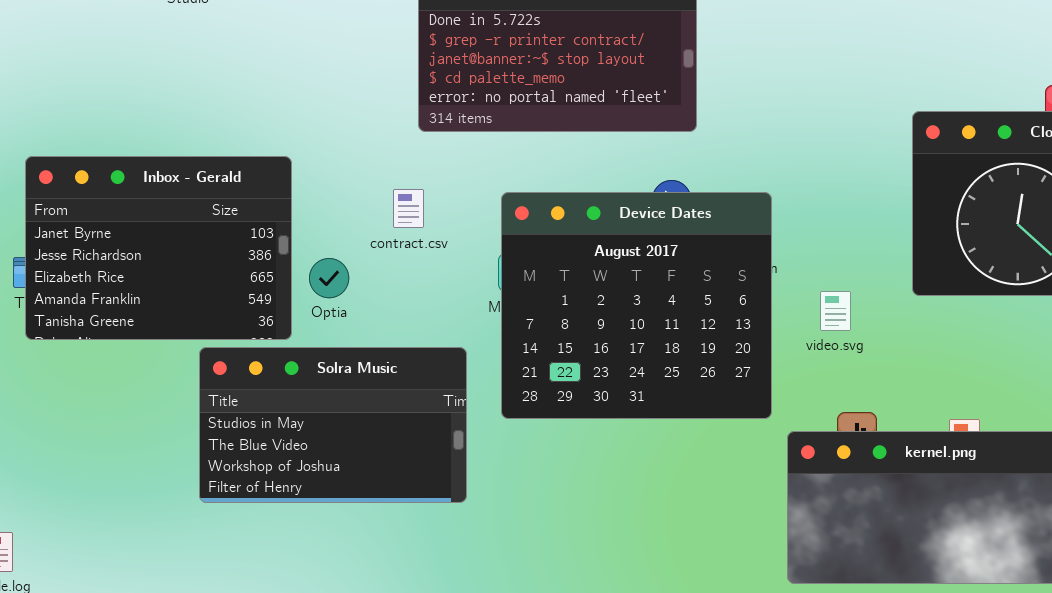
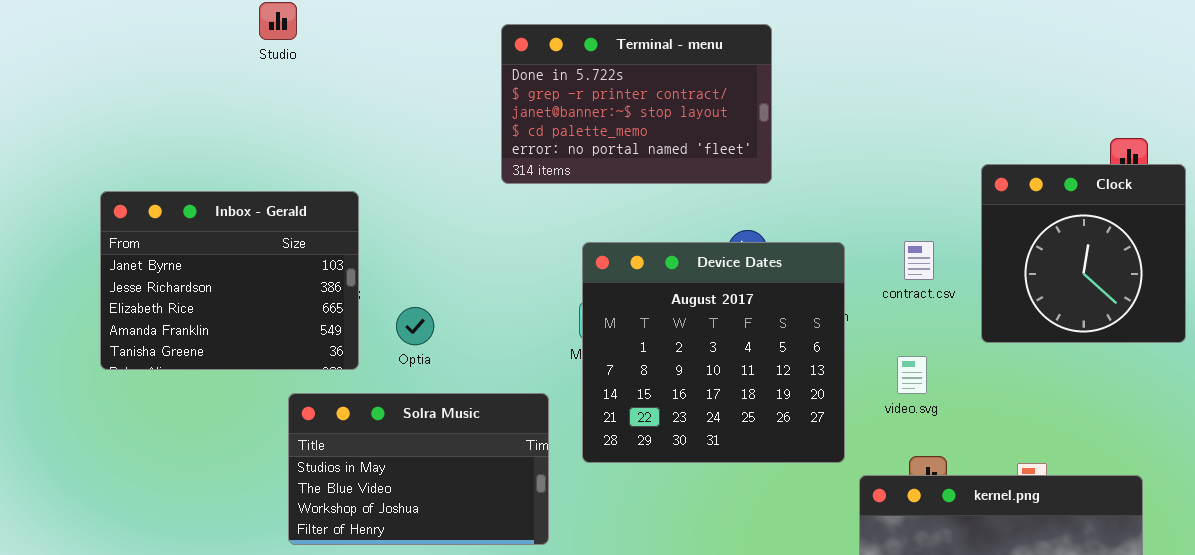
Inbox - Gerald: [25,156,292,340] -> [100,191,359,370], moved
contract.csv: [393,189,424,228] -> [904,241,934,280], moved
video.svg: [820,291,851,331] -> [897,356,927,394], moved

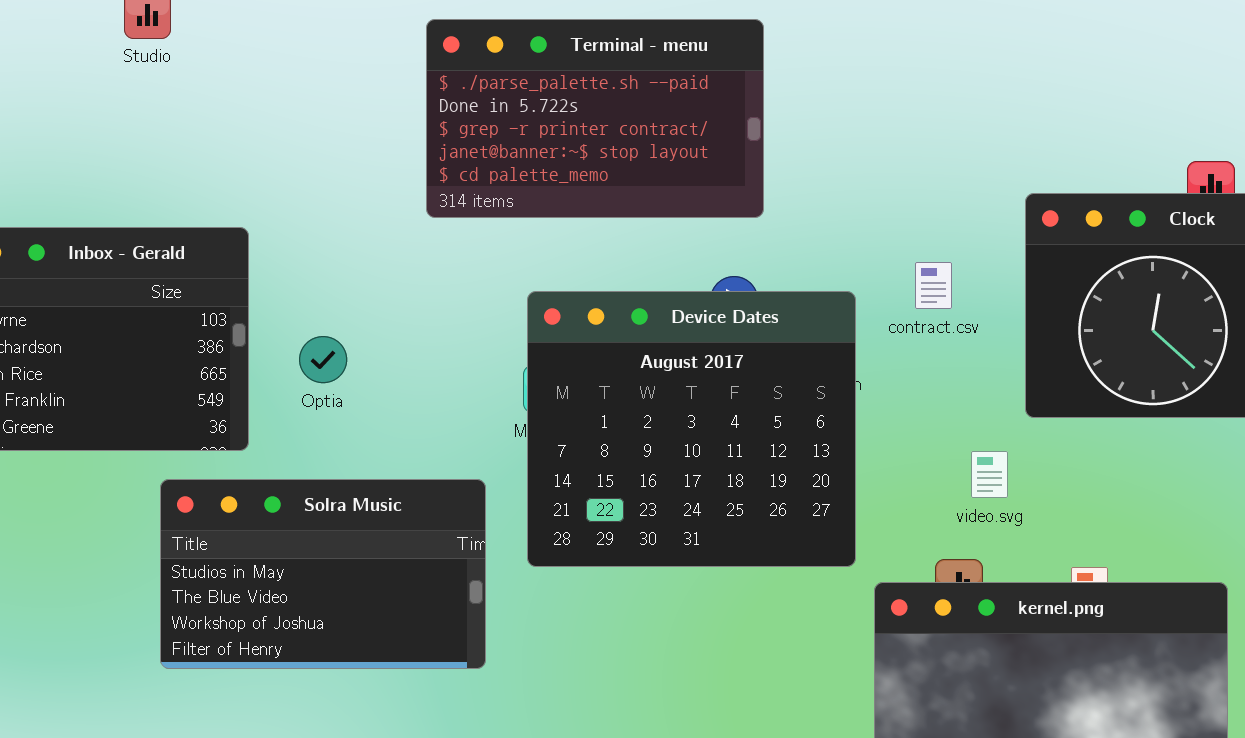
Terminal - menu: [501,24,772,184] -> [426,19,764,218], scrolled up 1 row
contract.csv: [904,241,934,280] -> [915,262,952,309], moved
Optia: [396,307,434,345] -> [299,336,347,383], moved
video.svg: [897,356,927,394] -> [971,451,1008,498], moved

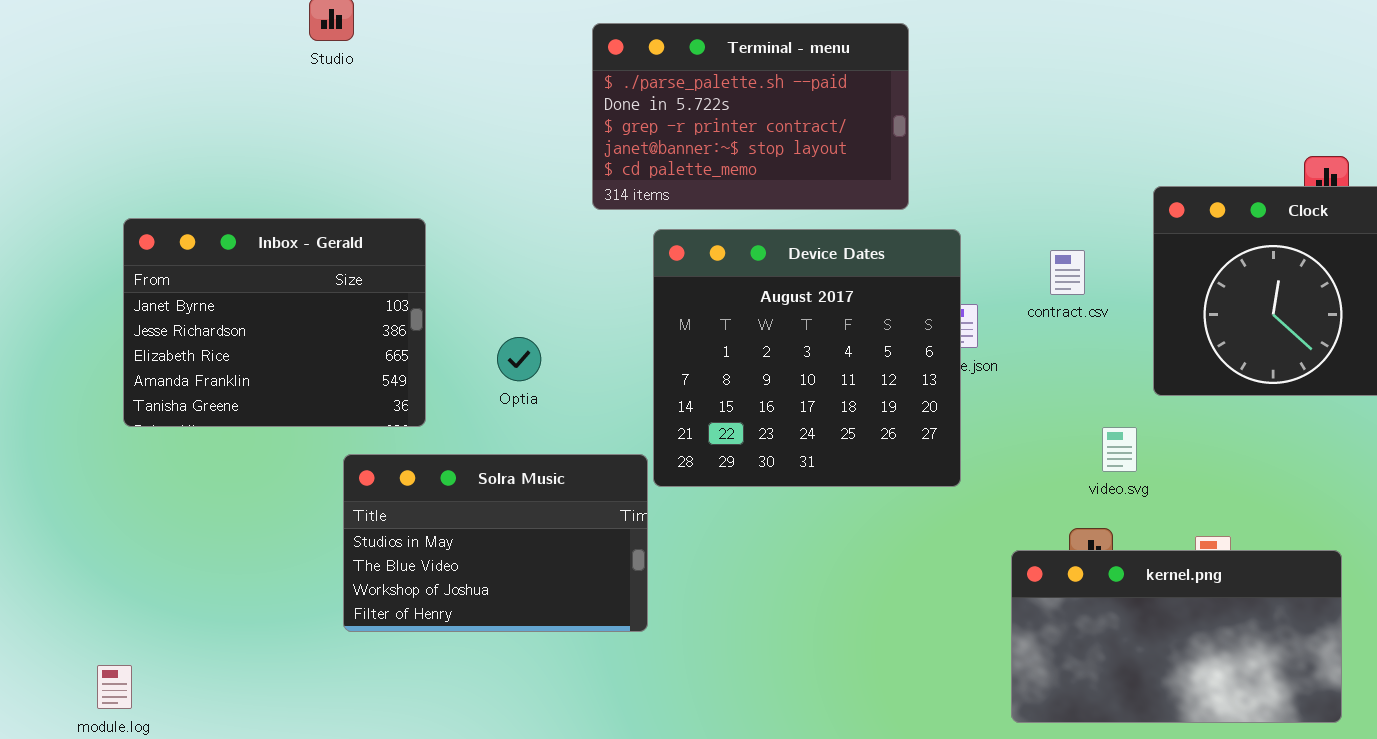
Device Dates: [527,291,856,567] -> [653,229,961,487], moved
Optia: [299,336,347,383] -> [497,337,541,381], moved

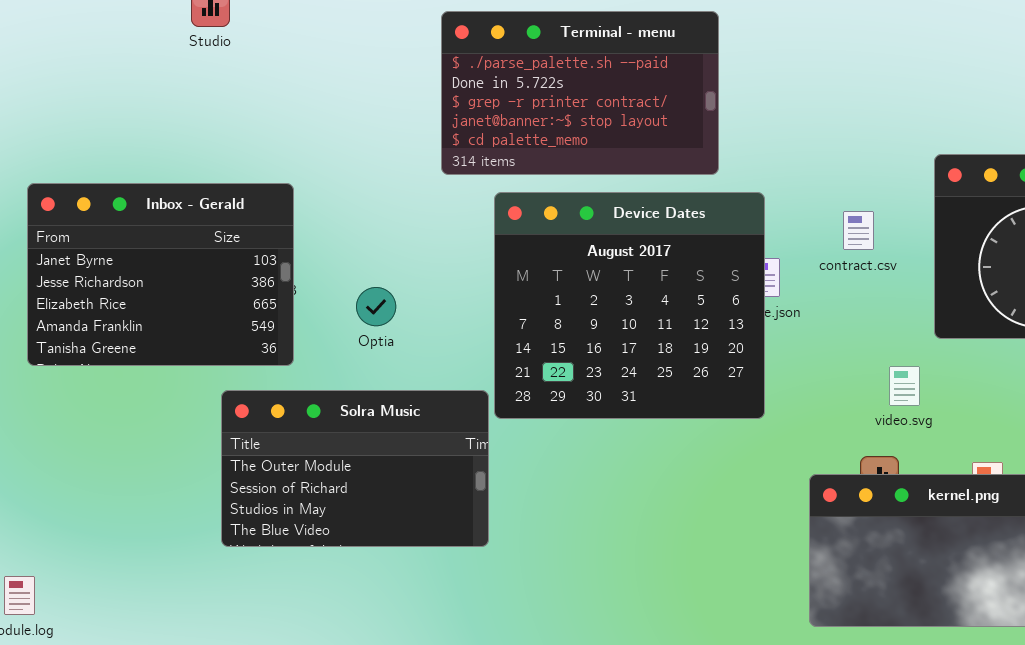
Solra Music: [343,454,648,632] -> [221,390,489,547], scrolled up 2 rows

